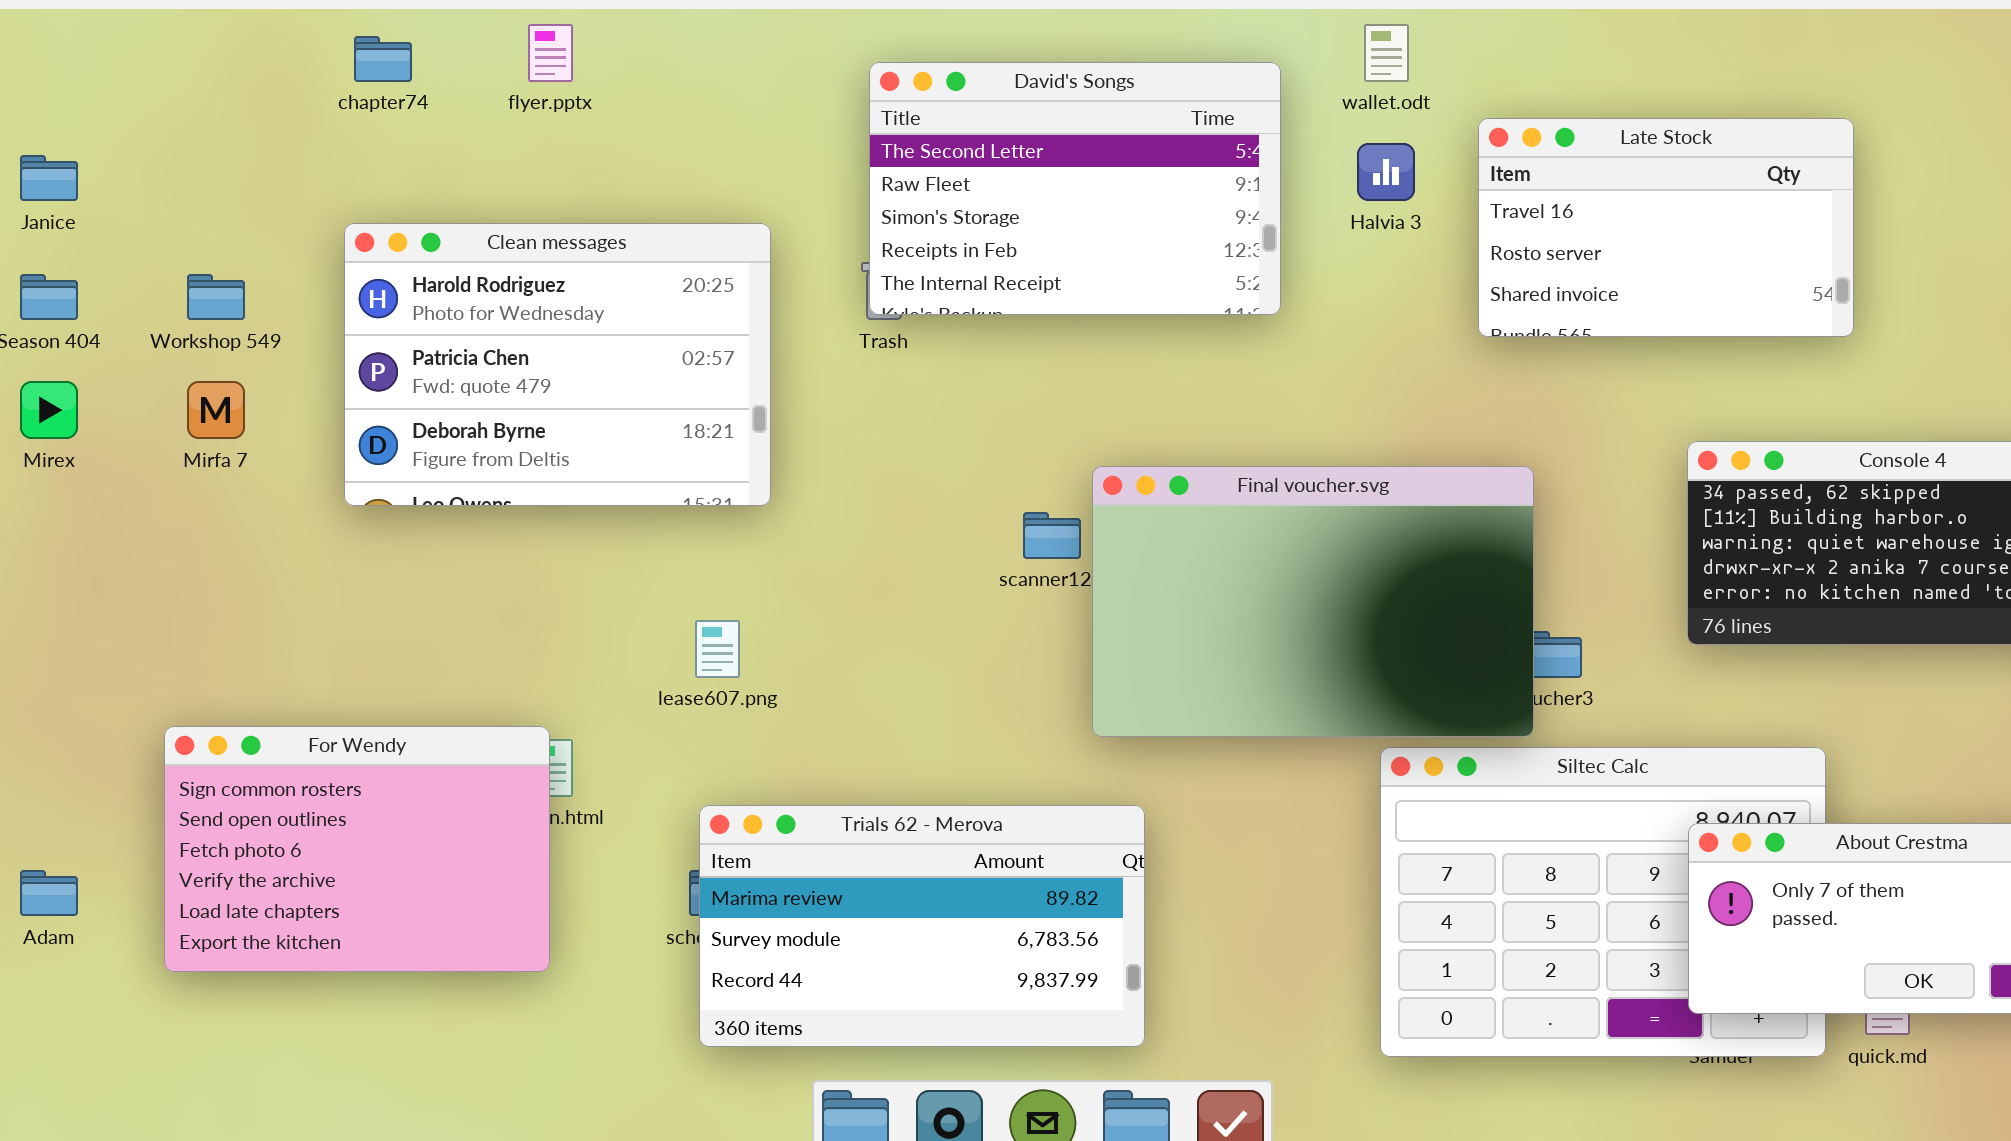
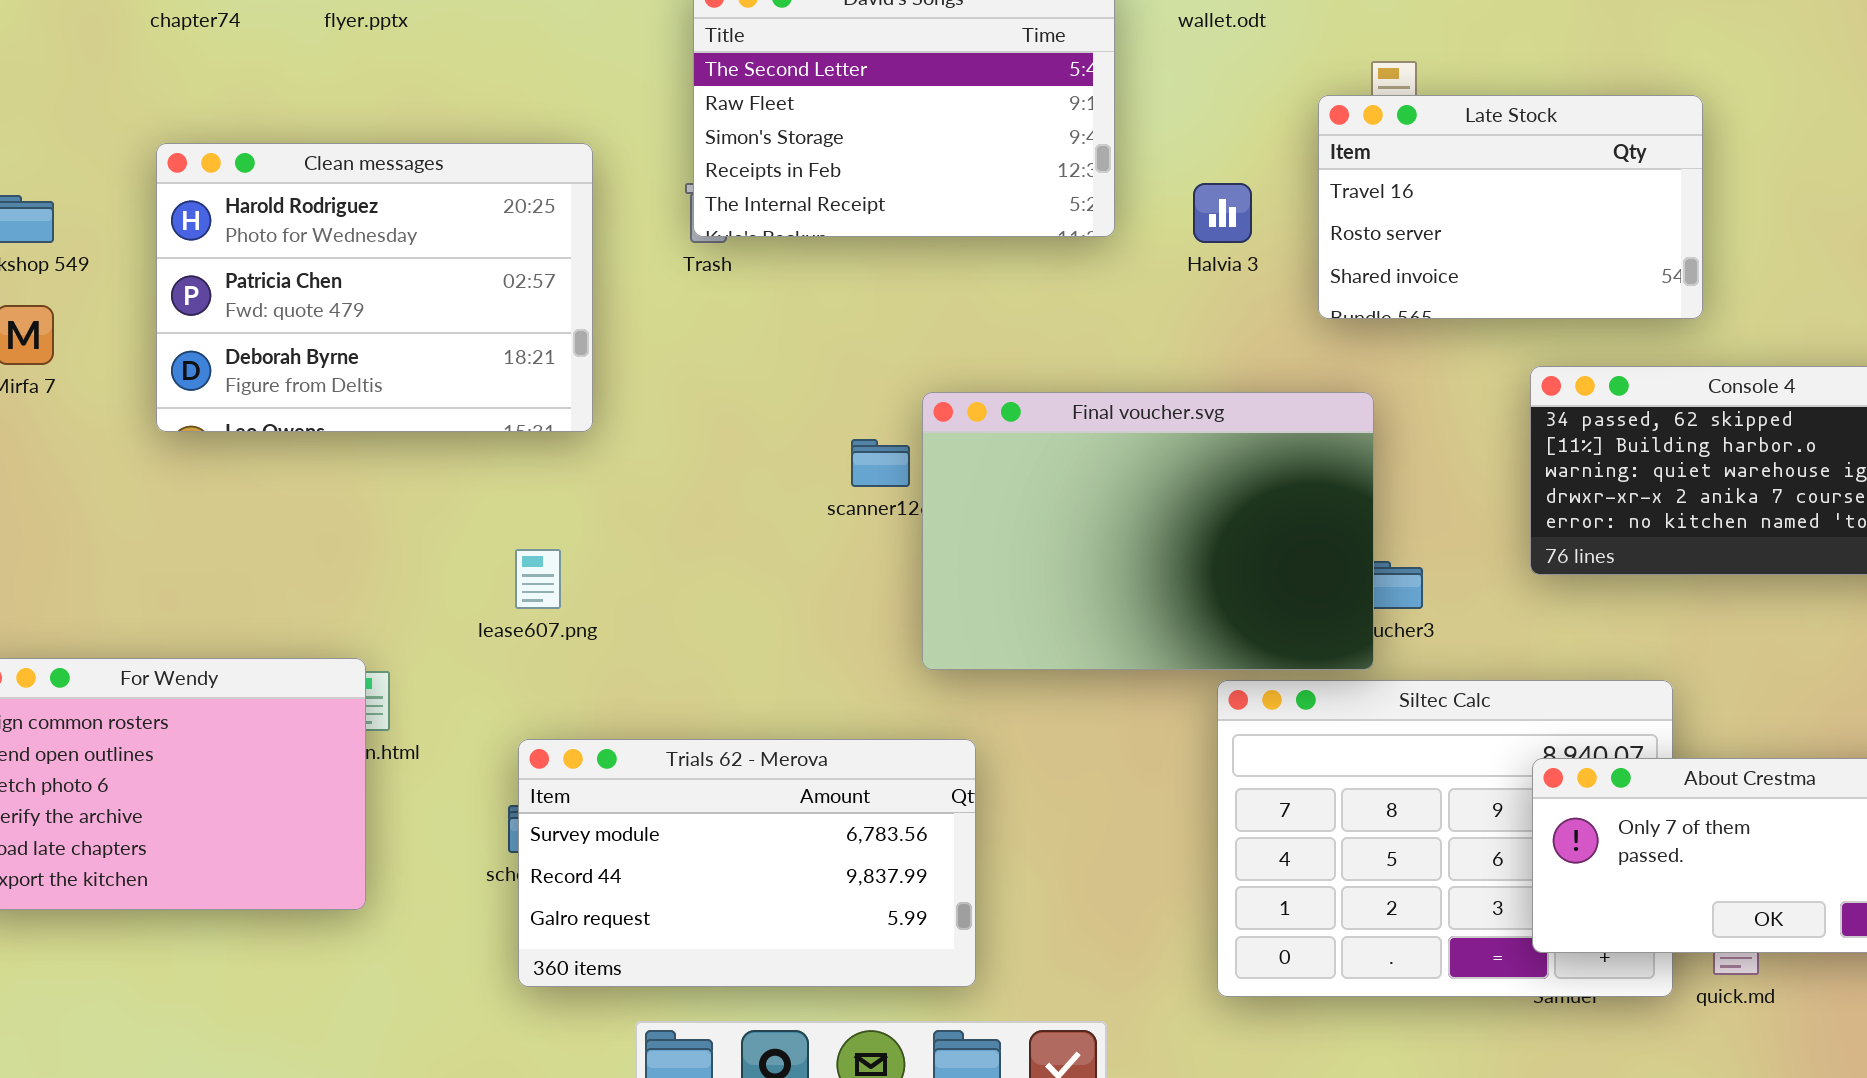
Late Stock: [1478,118,1854,337] -> [1318,95,1703,319], moved
Halvia 3: [1357,143,1415,201] -> [1193,183,1252,243], moved
Trials 62 - Merova: [699,805,1145,1047] -> [518,739,976,987], scrolled down 1 row

